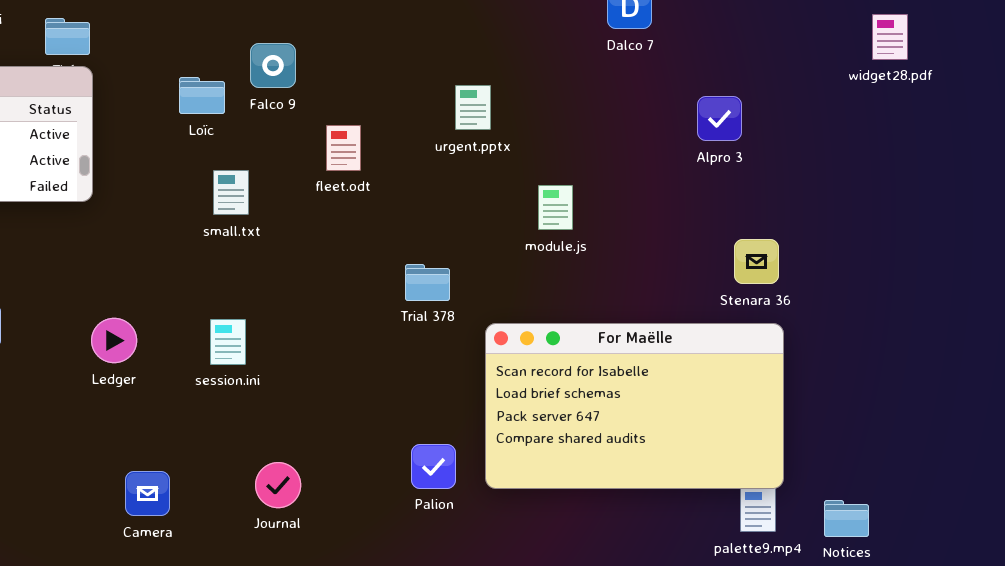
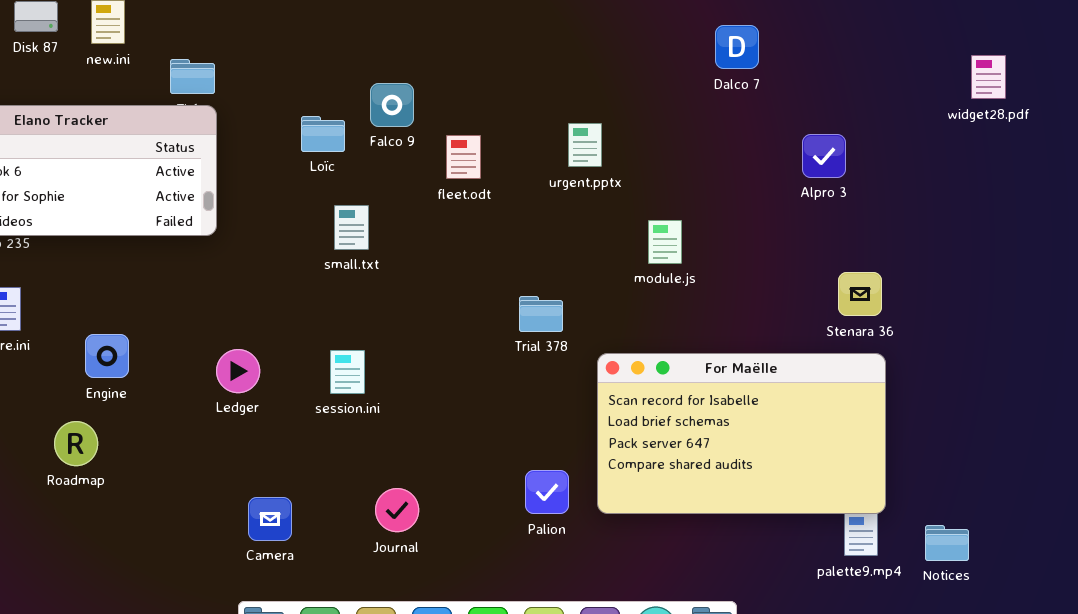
fleet.odt: [326,125,361,171] -> [446,135,481,179], moved

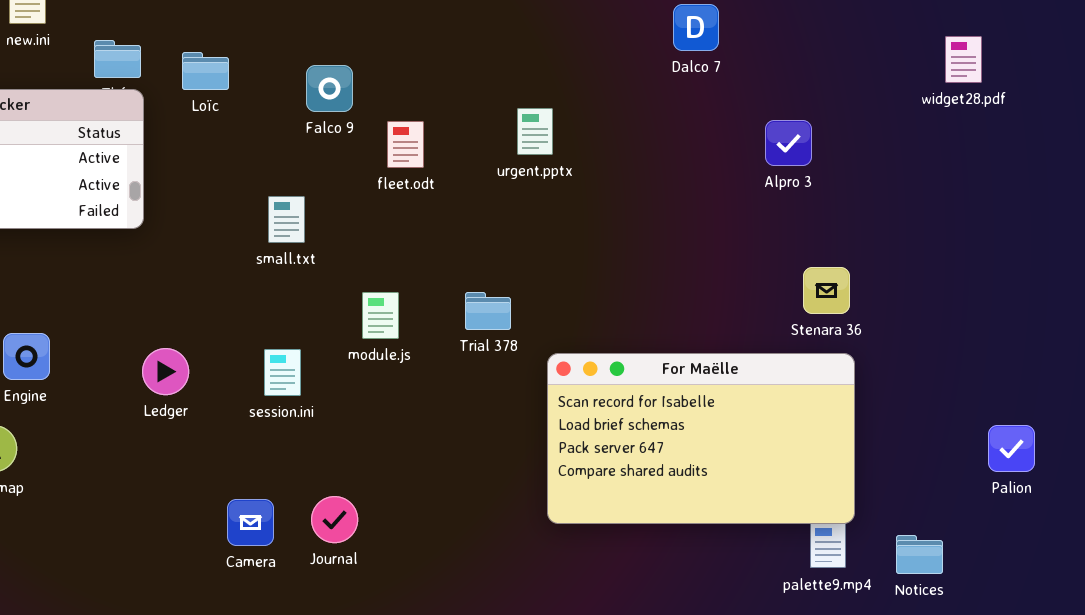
Loïc: [301,116,345,152] -> [182,52,229,90], moved
module.js: [648,220,682,264] -> [362,292,399,339], moved
Palion: [525,470,569,514] -> [988,425,1035,472], moved
Camera: [248,497,292,541] -> [227,499,274,546], moved

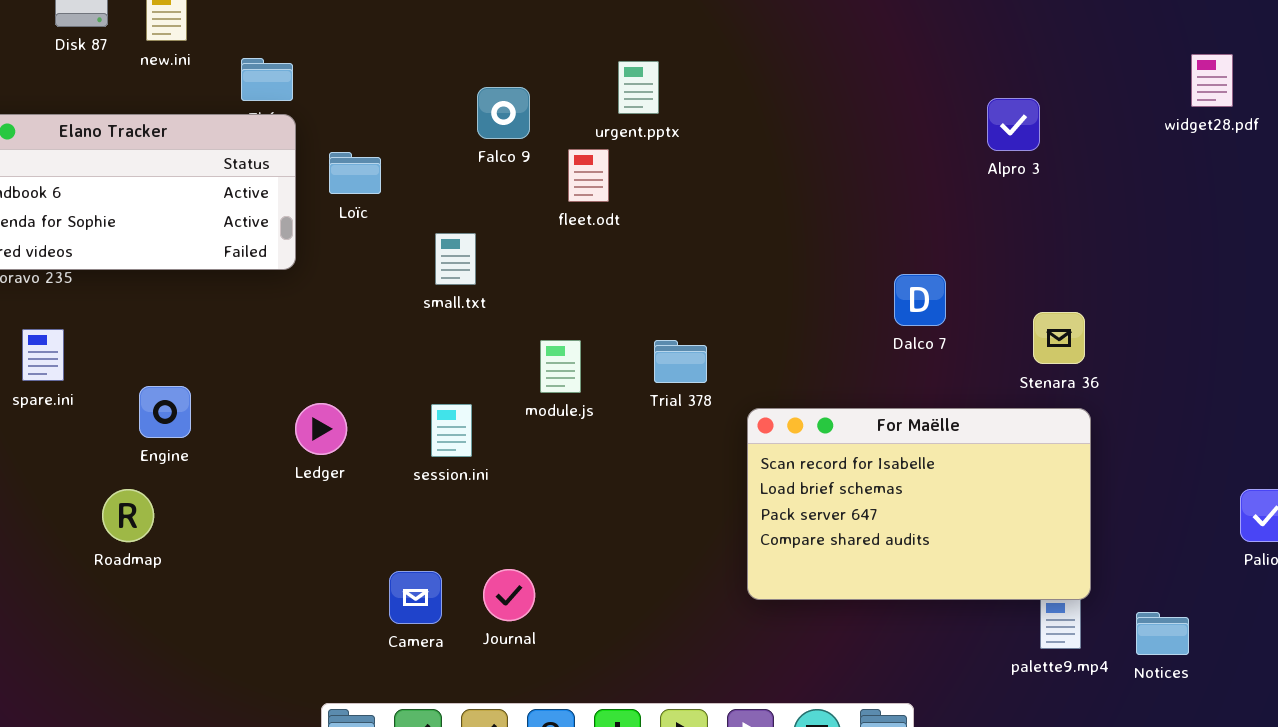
Dalco 7: [673,4,719,51] -> [894,274,946,326], moved
Loïc: [182,52,229,90] -> [329,152,381,194], moved
urgent.pptx: [517,108,553,155] -> [618,61,659,114], moved
Alpro 3: [765,120,812,166] -> [987,98,1040,151], moved

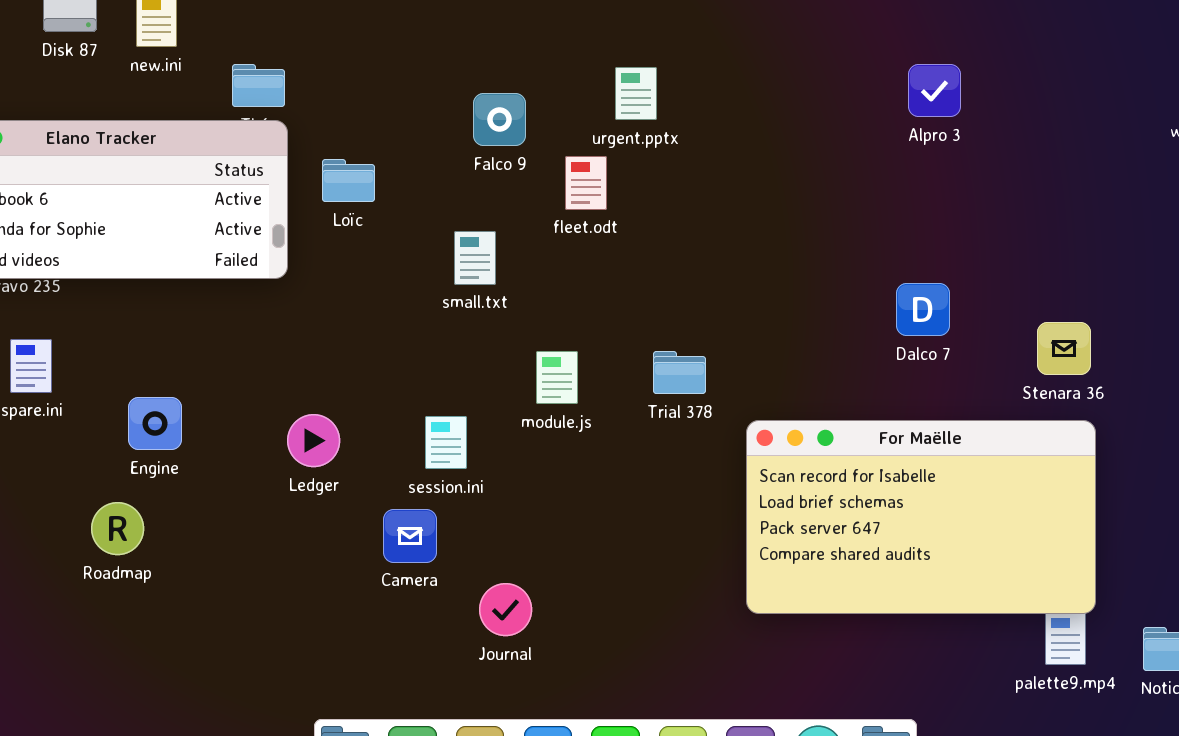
Alpro 3: [987,98,1040,151] -> [908,64,961,117], moved
small.txt: [435,233,476,285] -> [454,231,496,285], moved
Camera: [389,571,442,624] -> [383,509,437,563], moved

